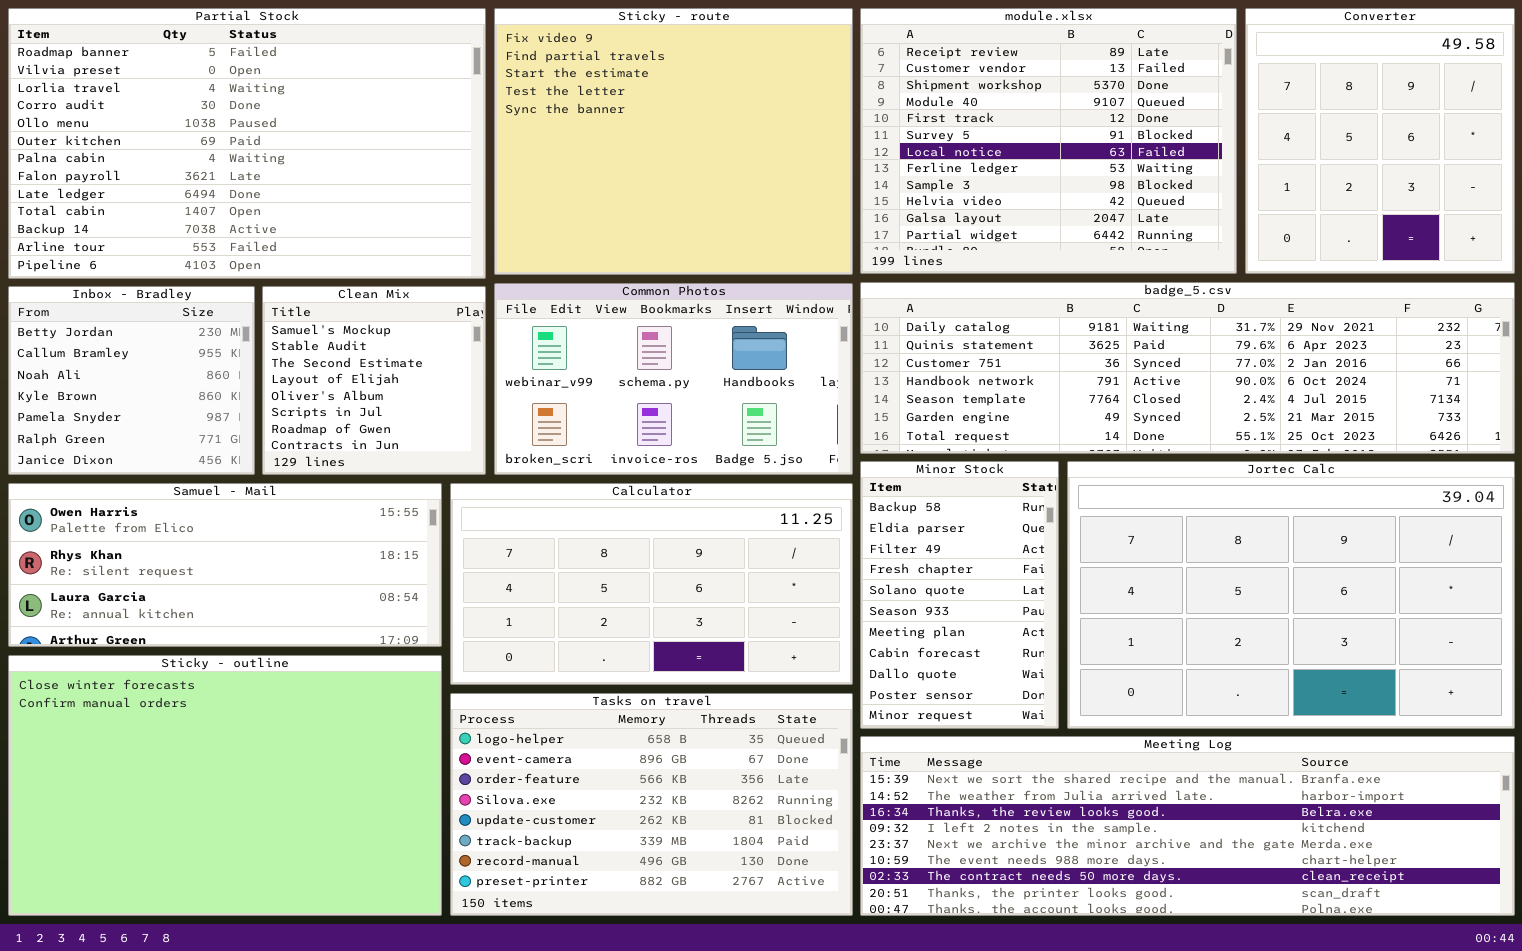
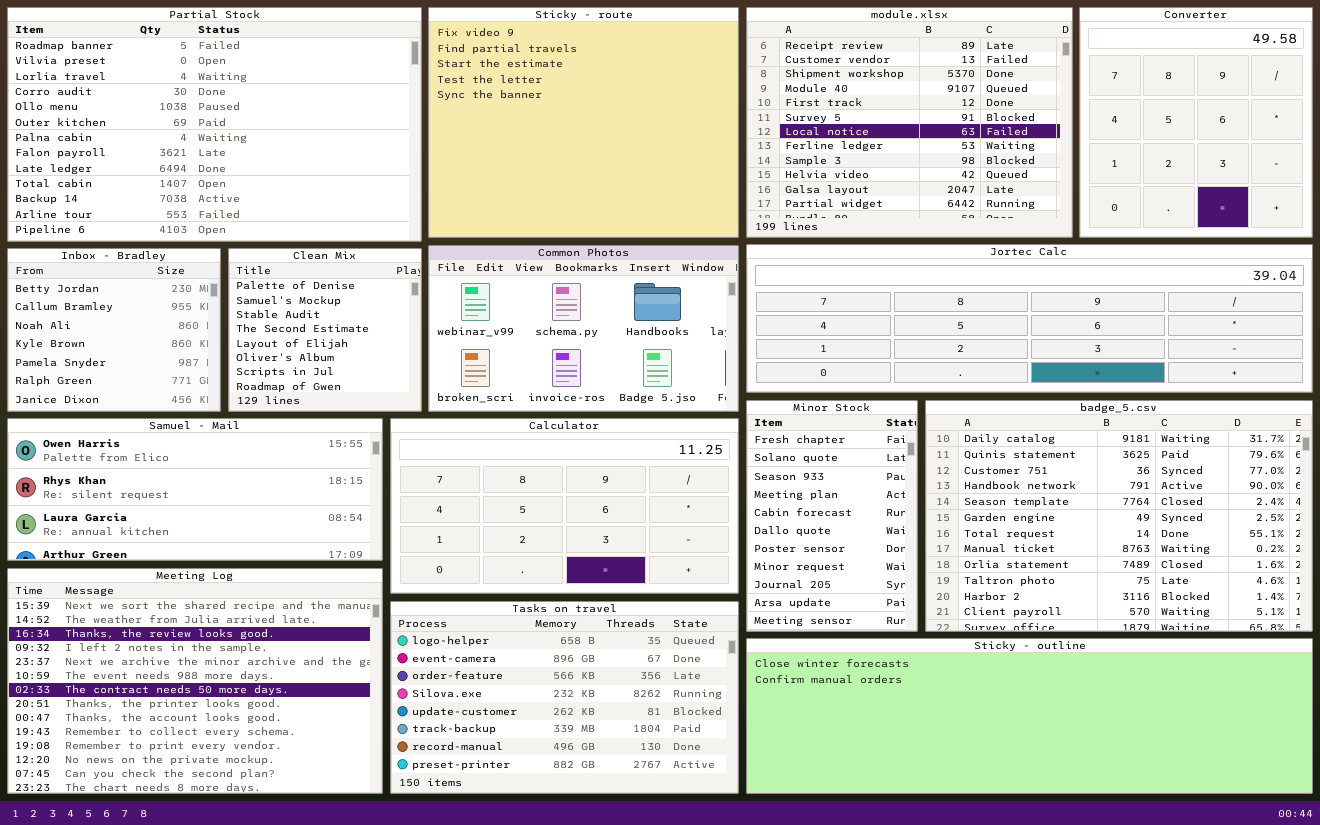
badge_5.csv: [860,282,1515,454] -> [925,400,1313,632], moved, resized
Clean Mix: [262,286,486,475] -> [228,248,422,412], scrolled up 1 row
Minor Stock: [860,461,1059,729] -> [746,400,918,632], scrolled down 3 rows
Jortec Calc: [1067,461,1515,729] -> [746,244,1313,393], moved, resized
Sticky - outline: [8,655,442,916] -> [746,638,1313,794], moved, resized
Meeting Log: [860,736,1515,916] -> [7,568,383,794], moved, resized

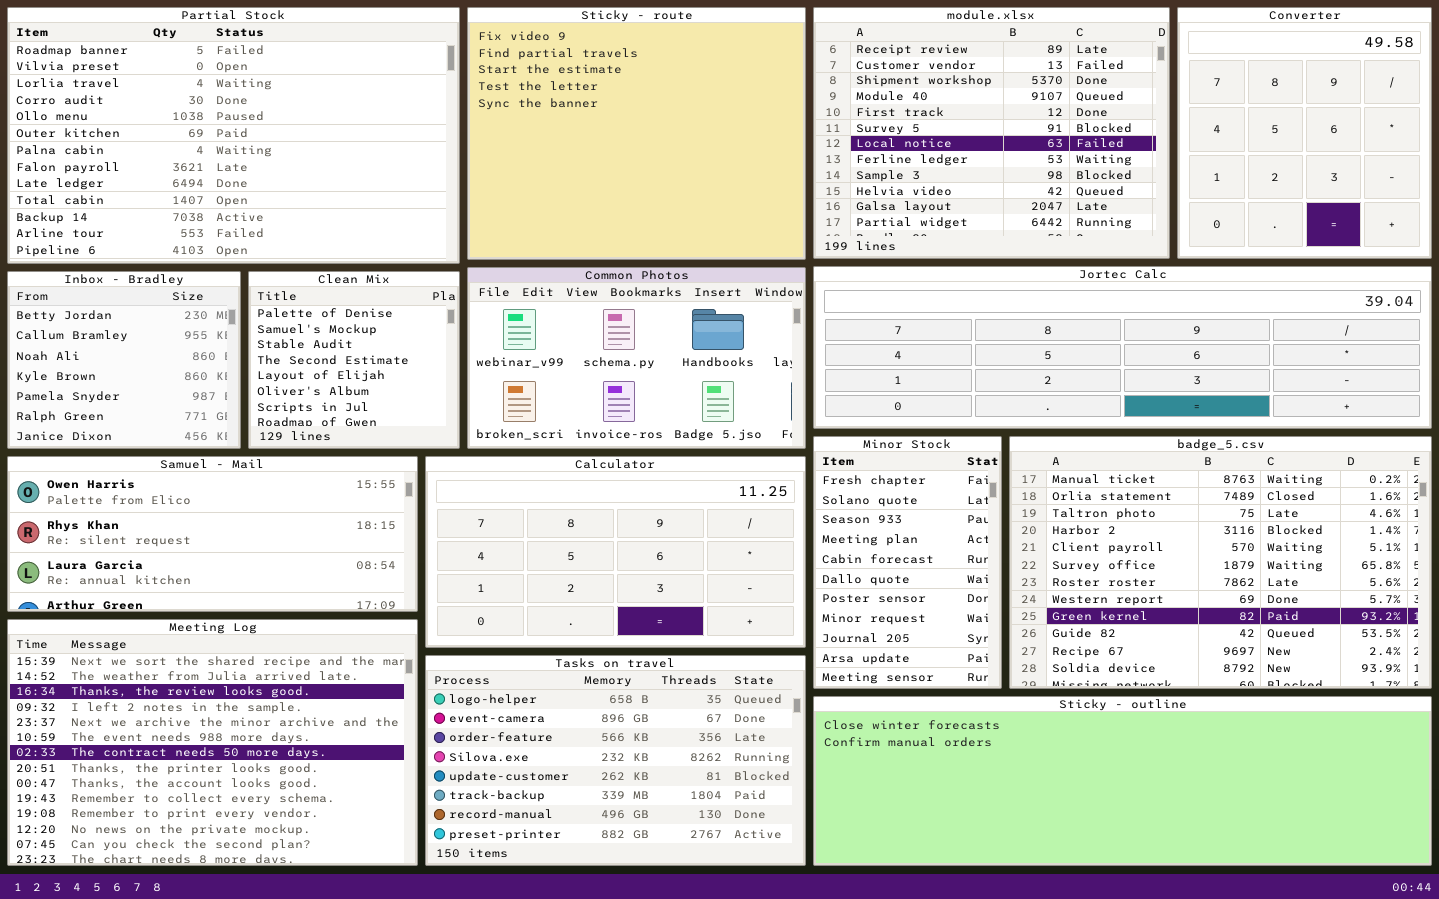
badge_5.csv: [925,400,1313,632] -> [1009,436,1432,689], scrolled down 7 rows

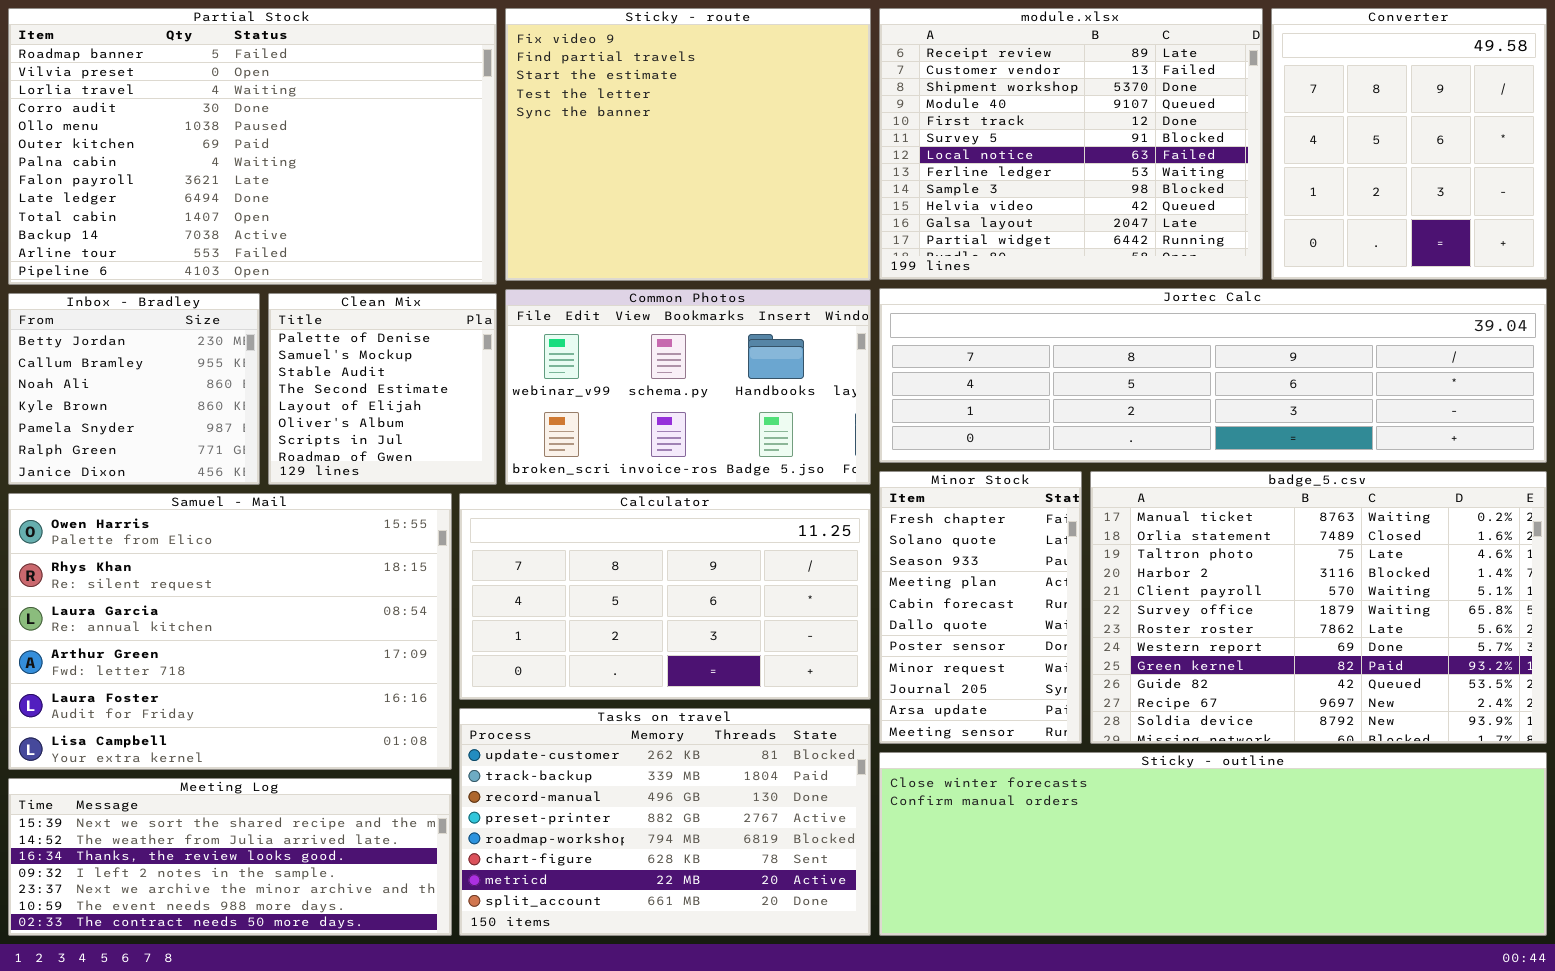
Samuel - Mail: [7,456,418,612] -> [8,493,452,770], resized
Meeting Log: [7,619,418,866] -> [8,778,452,936], resized
Tasks on travel: [425,655,806,866] -> [459,708,871,936], scrolled down 4 rows

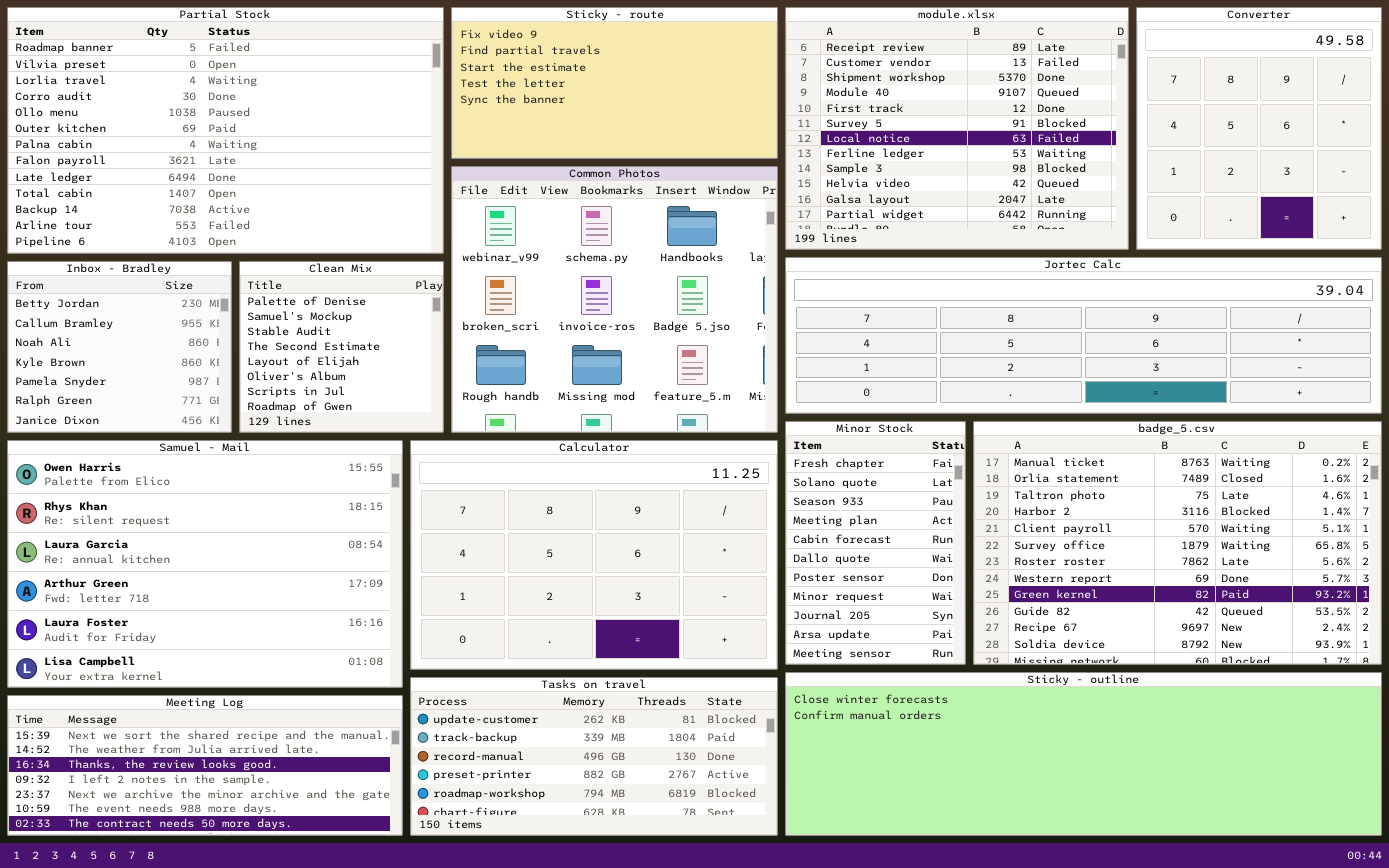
Sticky - route: [505,8,871,281] -> [451,7,778,159], resized
Common Photos: [505,289,871,485] -> [451,166,778,433], resized
Calculator: [459,493,871,700] -> [410,440,778,670], resized
Tasks on travel: [459,708,871,936] -> [410,677,778,836], resized

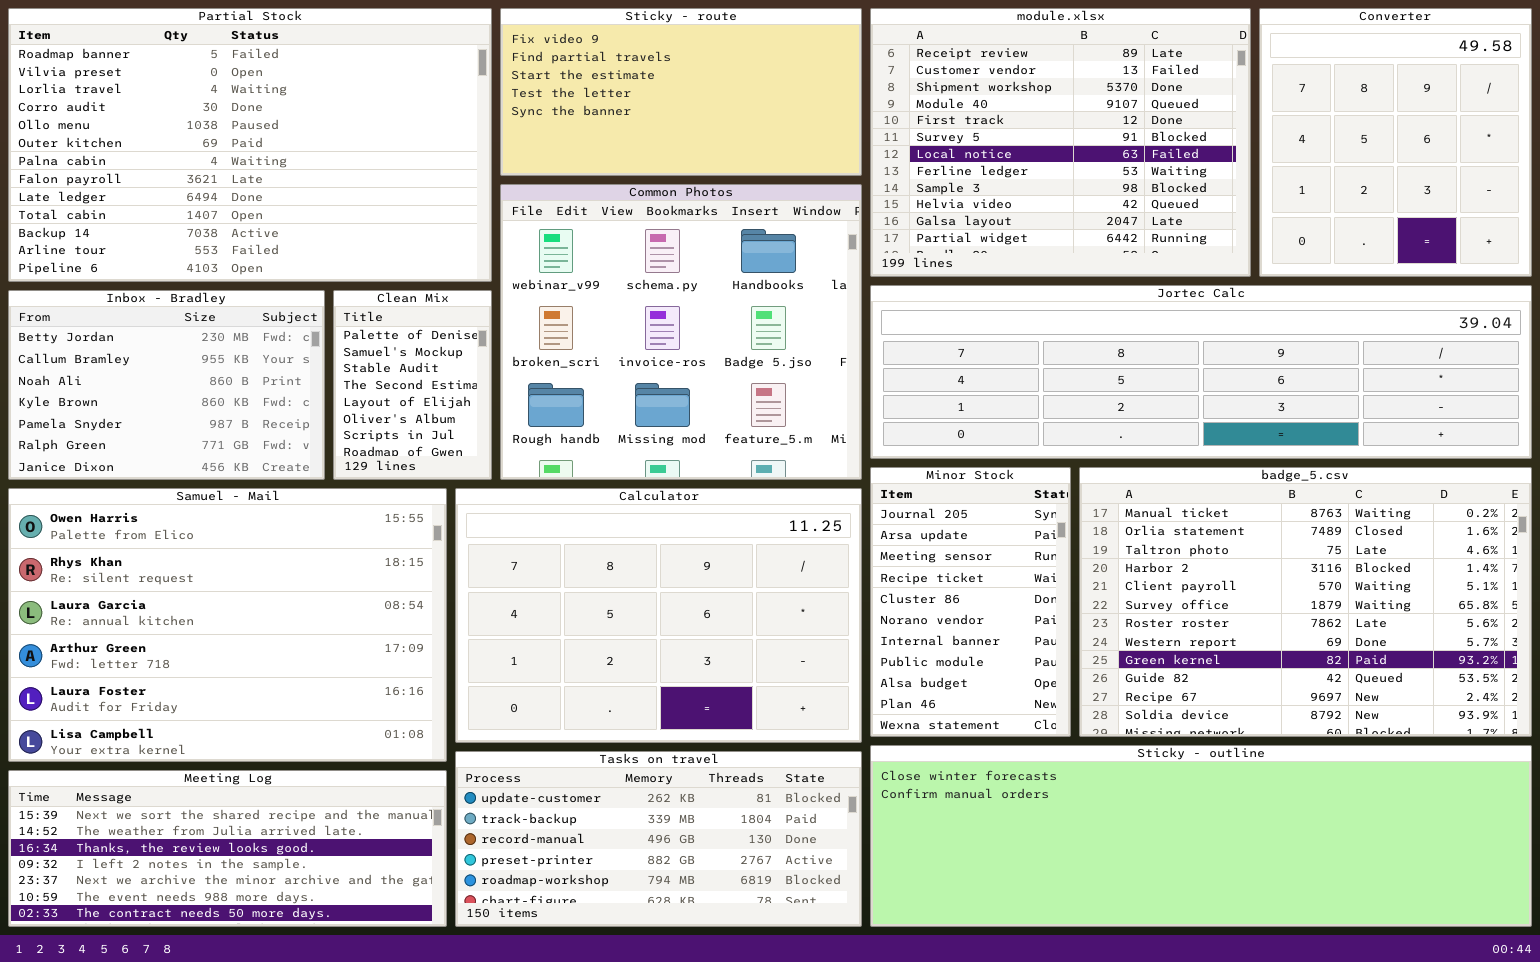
Inbox - Bradley: [7,261,232,433] -> [8,290,325,480], resized
Clean Mix: [239,261,444,433] -> [333,290,492,480], resized
Minor Stock: [785,421,966,665] -> [870,467,1071,737], scrolled down 8 rows

